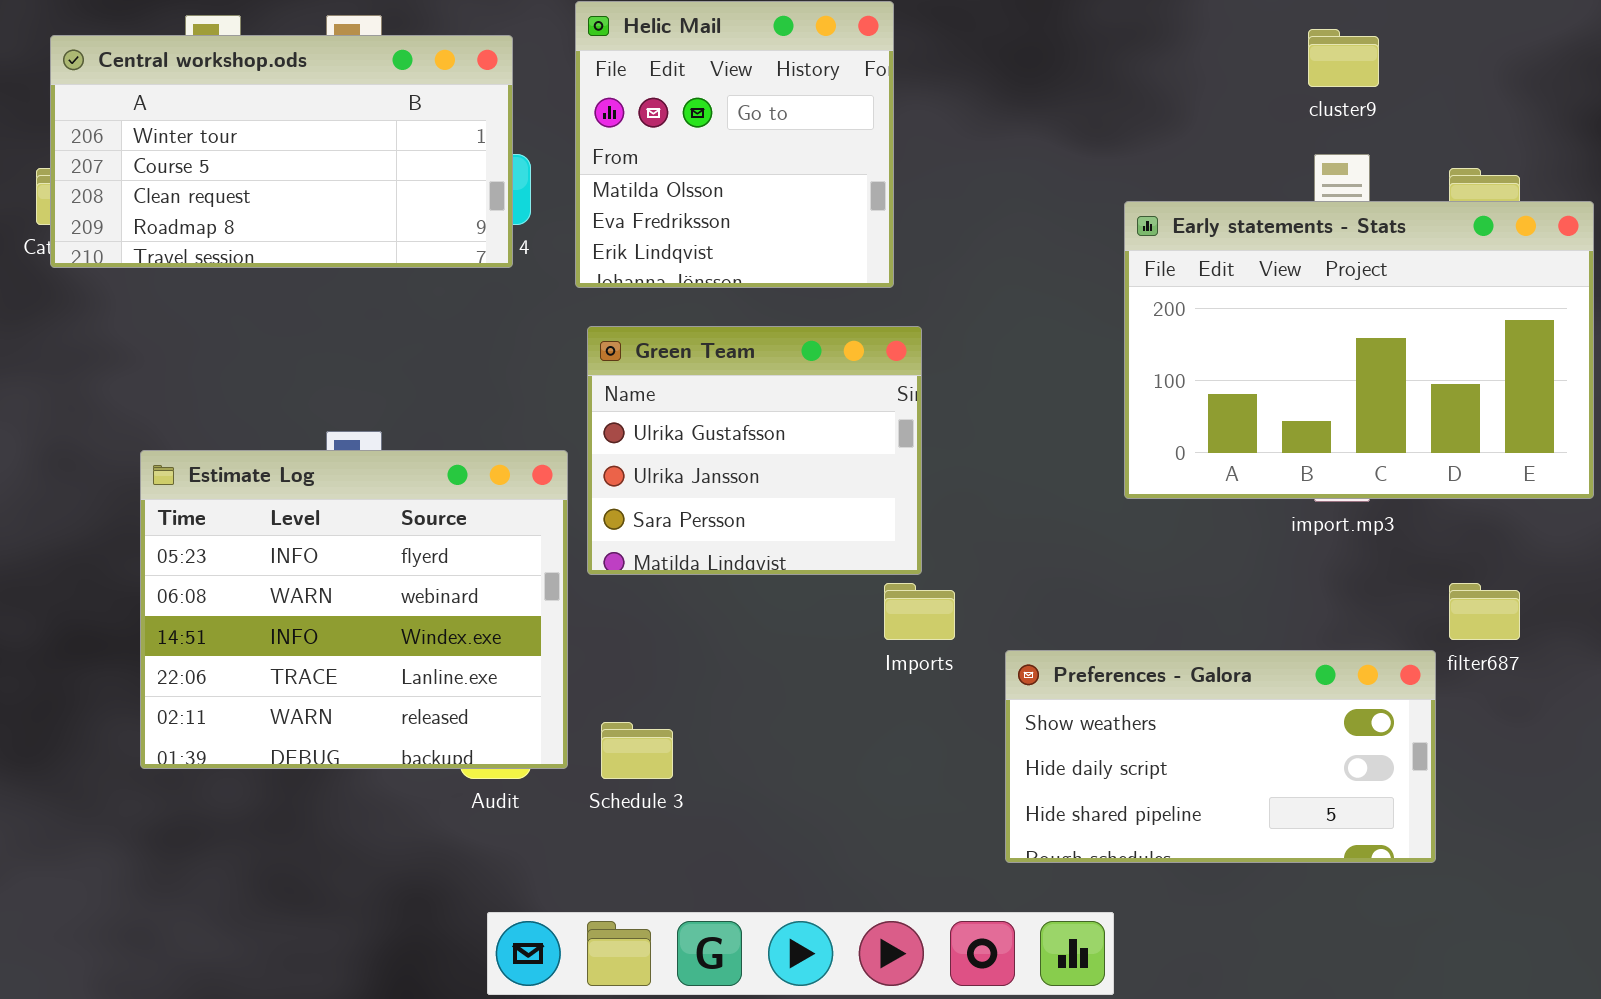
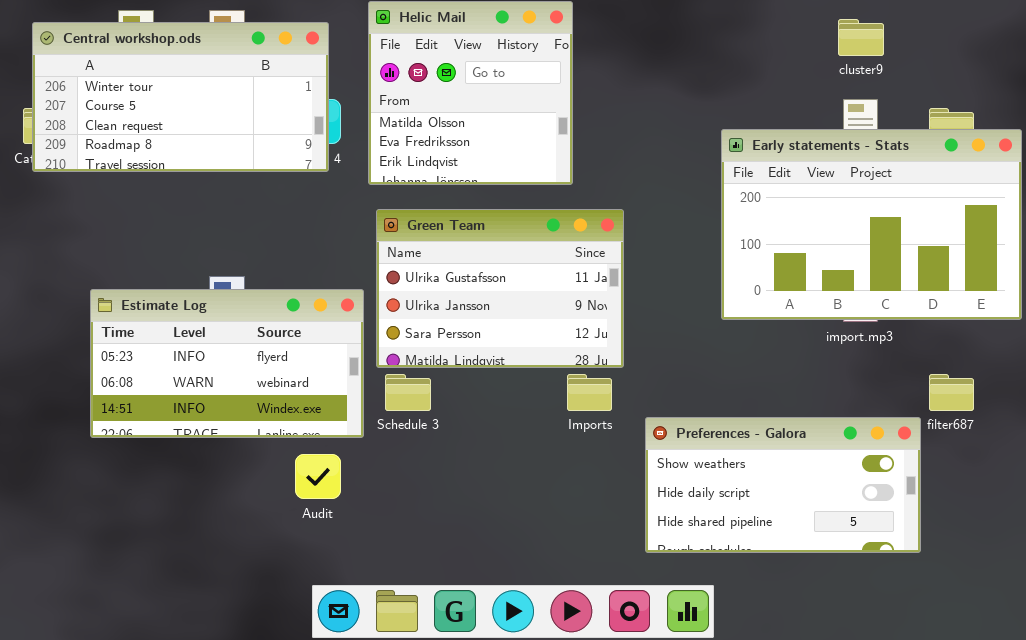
Green Team: [587,326,922,575] -> [376,209,624,368], resized
Estimate Log: [140,450,568,769] -> [90,289,364,438], resized
Schedule 3: [601,722,673,779] -> [385,374,431,411], moved

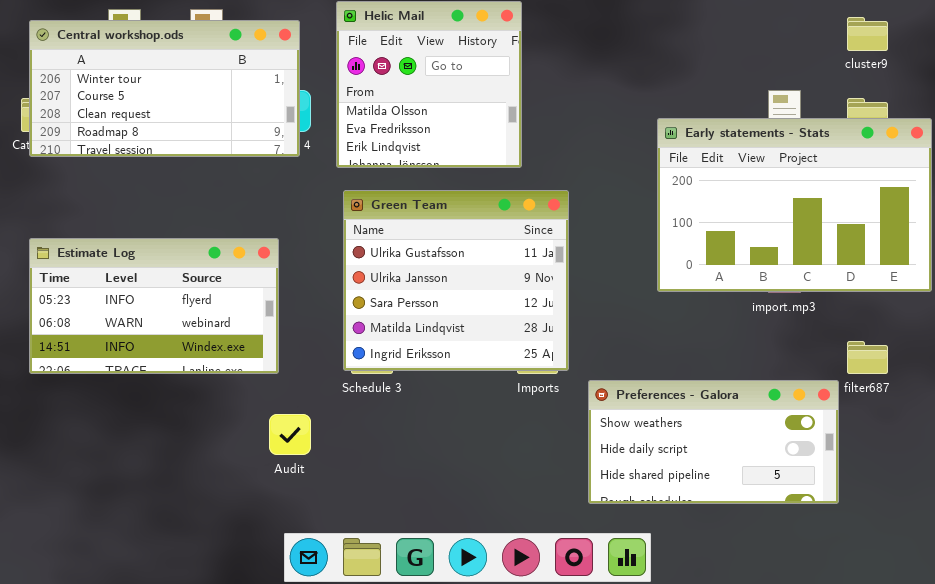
cluster9: [838,19,884,56] -> [847,17,888,51], moved
Green Team: [376,209,624,368] -> [343,190,569,371], resized
Estimate Log: [90,289,364,438] -> [29,238,279,374], moved

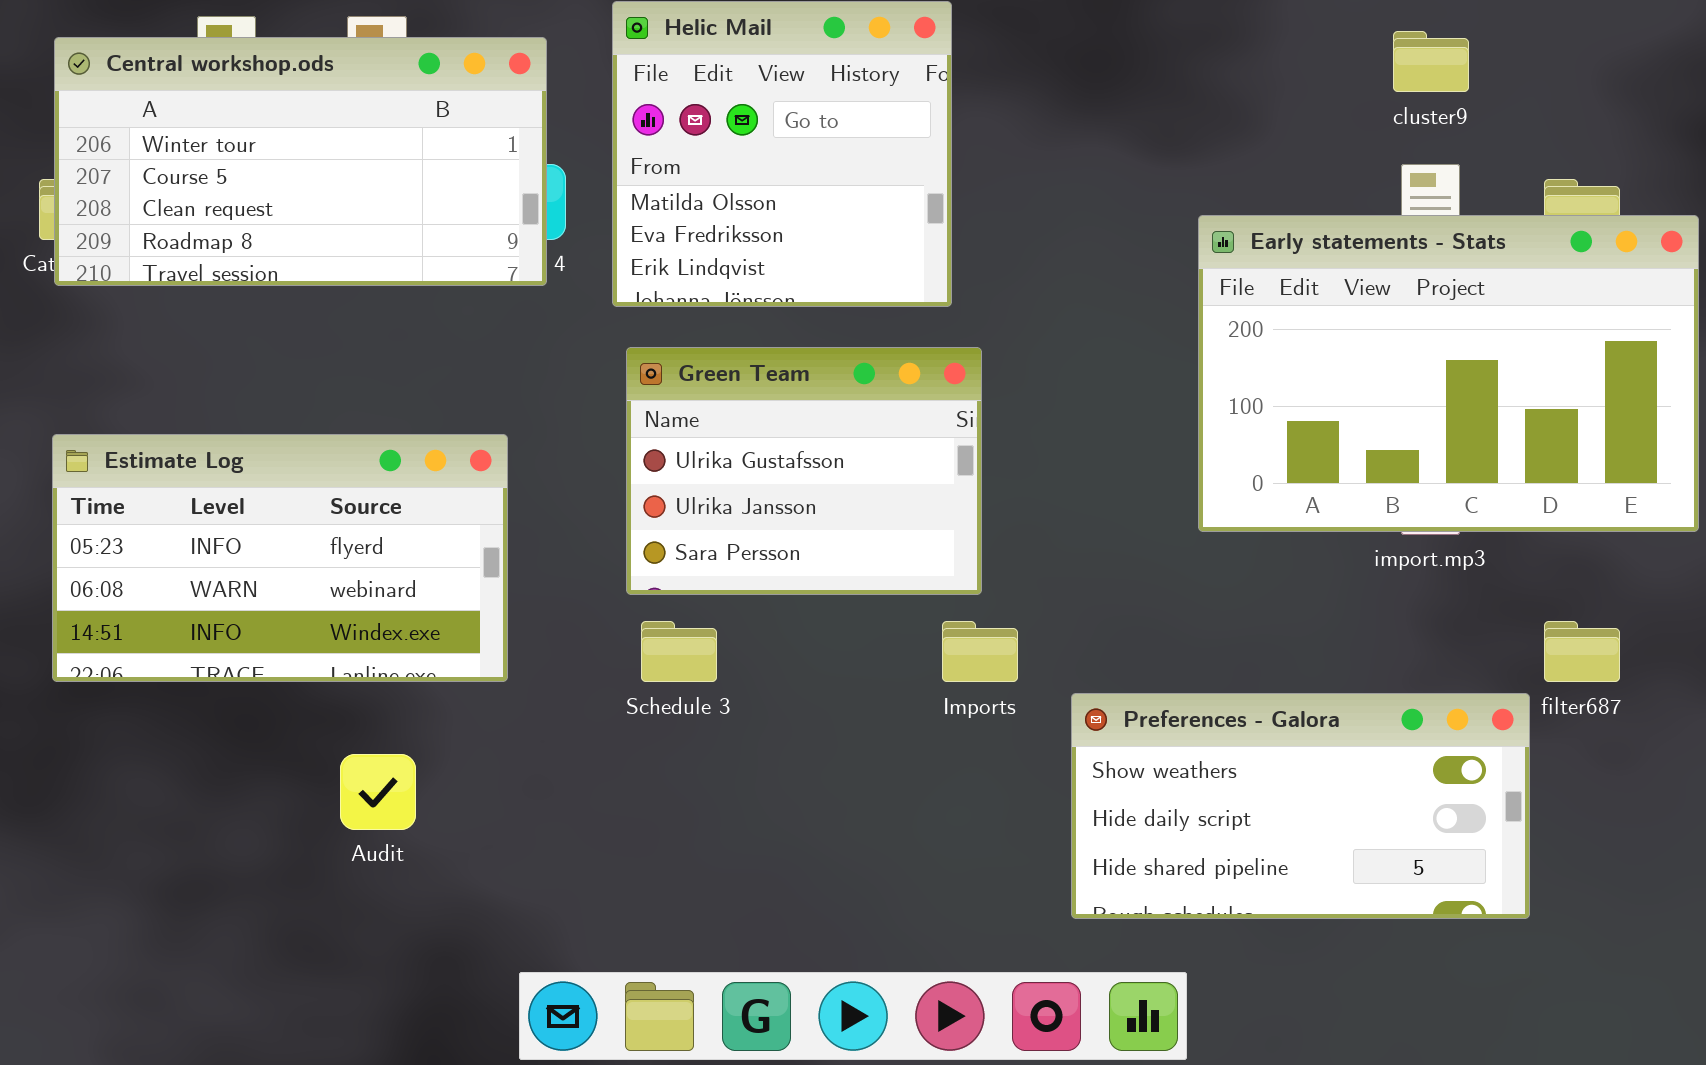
cluster9: [847,17,888,51] -> [1393,31,1469,92], moved
Green Team: [343,190,569,371] -> [626,347,982,595], resized
Audit: [269,414,311,455] -> [340,754,416,830], moved

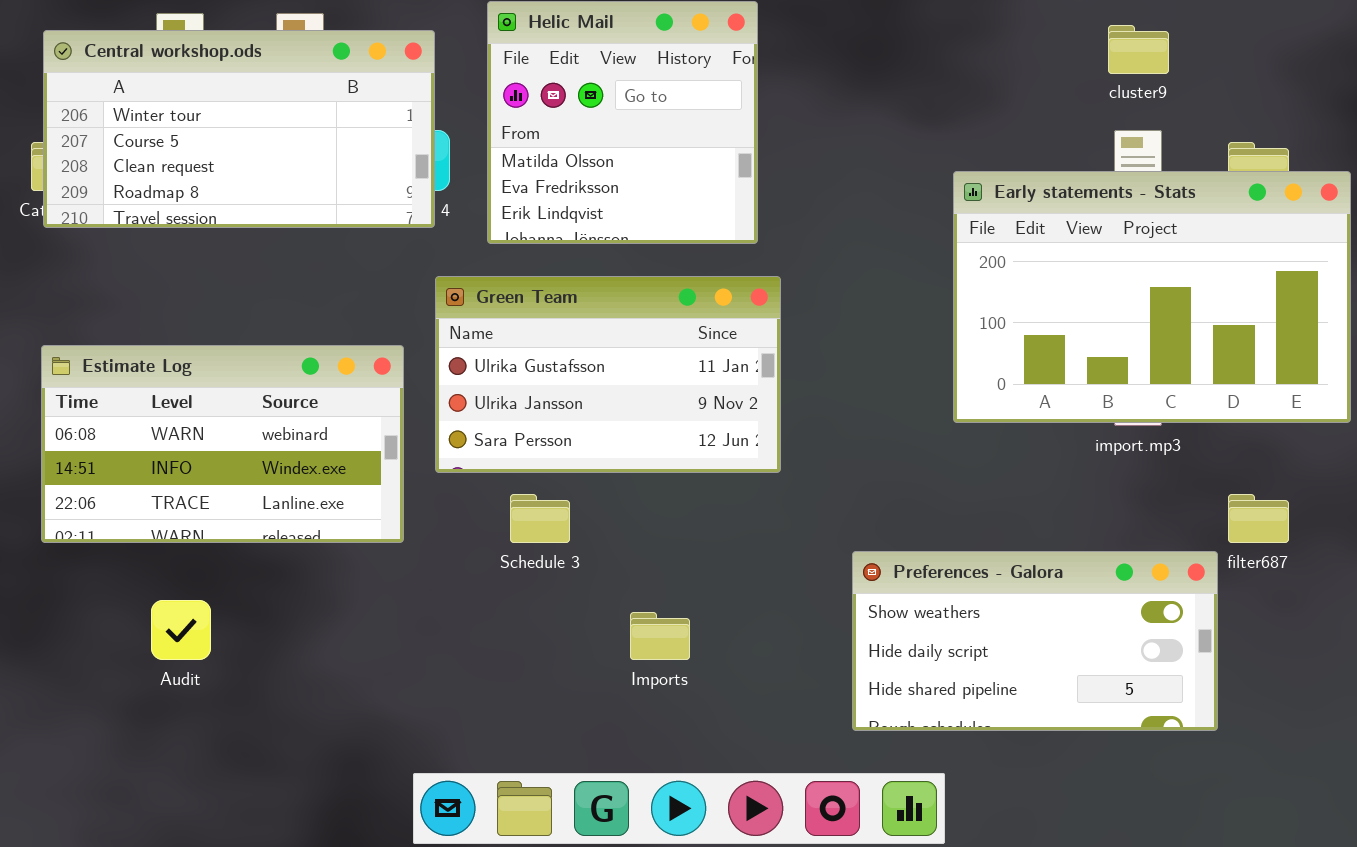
Green Team: [626,347,982,595] -> [435,276,781,473], resized
Estimate Log: [52,434,508,682] -> [41,345,404,543], scrolled down 1 row
Imports: [942,621,1018,682] -> [630,612,690,660], moved
Audit: [340,754,416,830] -> [151,600,211,660], moved

